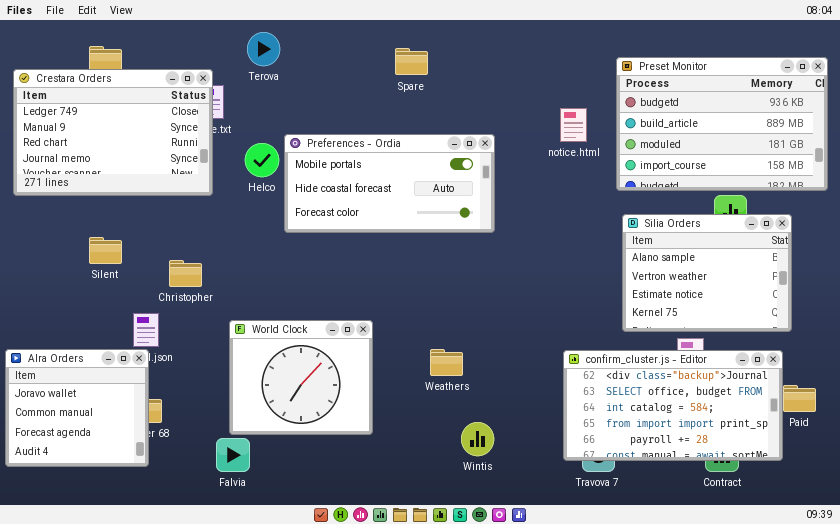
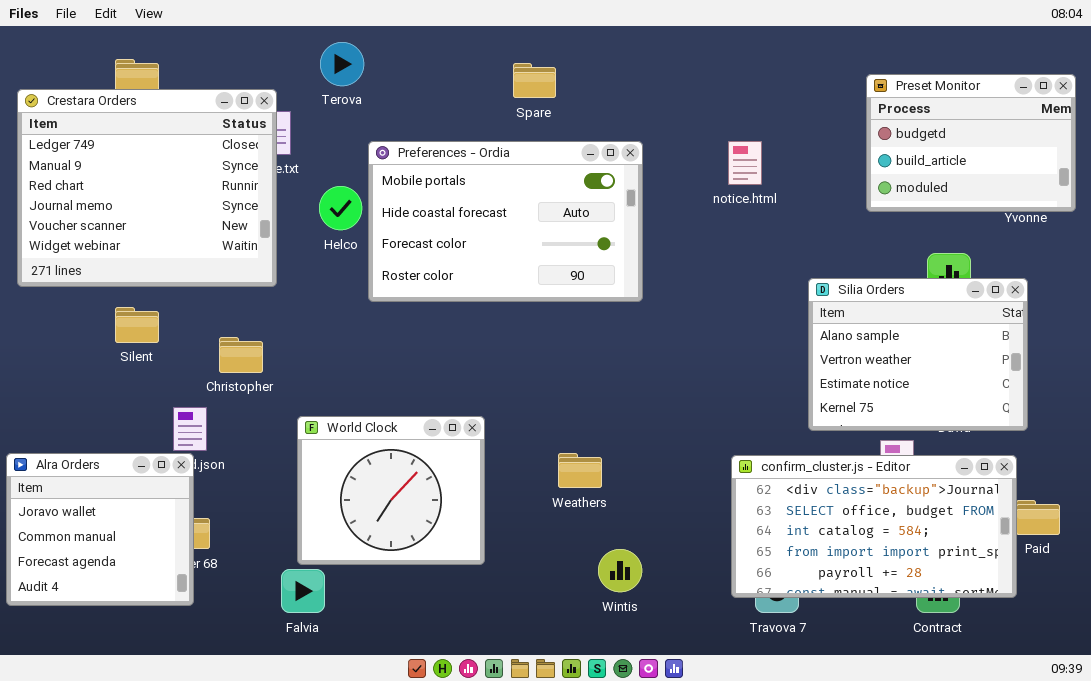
Preset Monitor: [616,57,828,191] -> [866,74,1076,212], resized
Crestara Orders: [13,69,213,196] -> [17,89,277,287], resized
Preferences - Ordia: [284,134,495,233] -> [368,141,643,302], resized

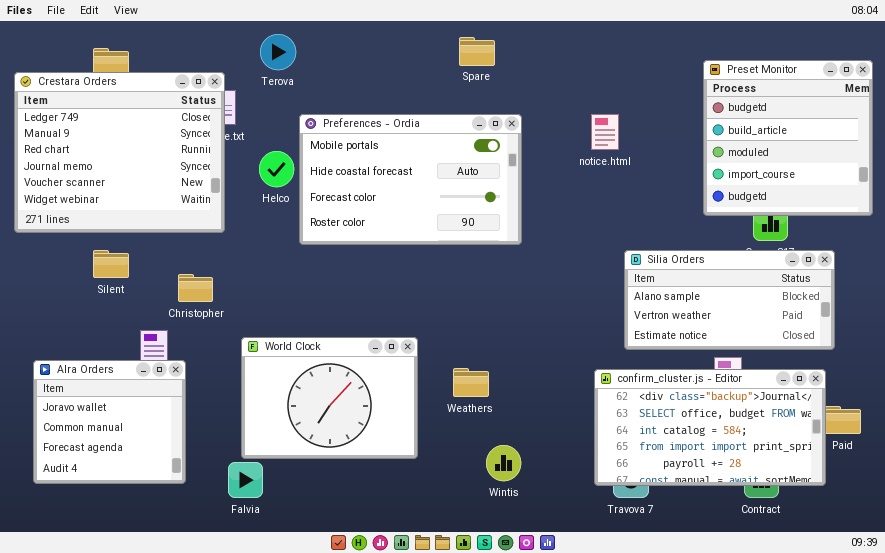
Spare: [513,63,556,98] -> [459,37,495,66], moved
Preset Monitor: [866,74,1076,212] -> [703,60,873,216], resized
Silia Orders: [808,278,1028,431] -> [624,250,835,350], resized
World Clock: [297,416,485,565] -> [241,337,418,459], resized
Alra Orders: [6,453,194,606] -> [33,360,186,484], moved

